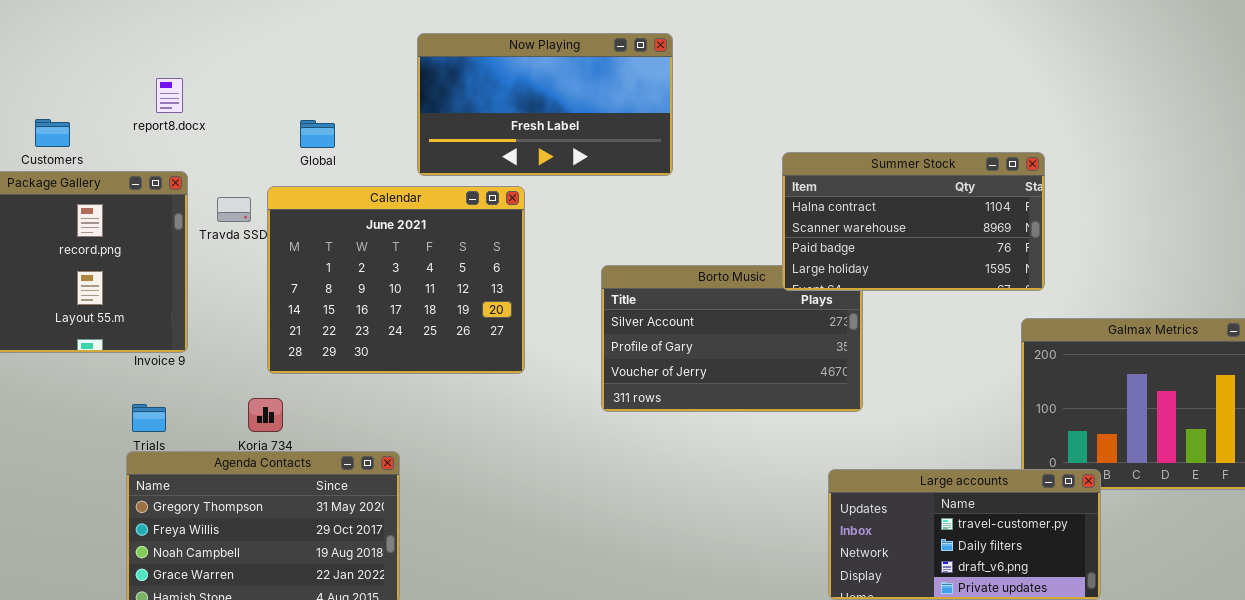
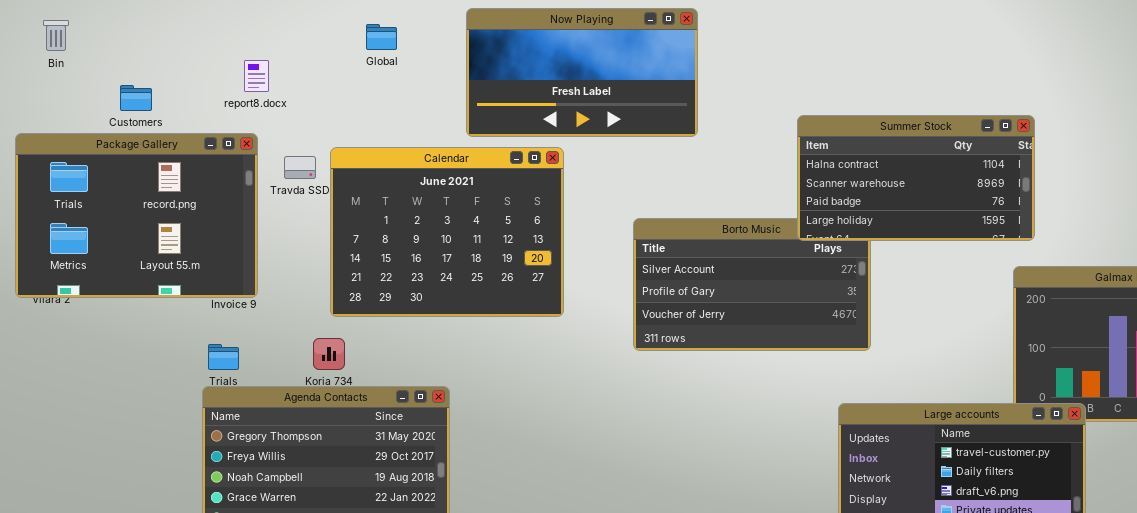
report8.docx: [156,78,183,113] -> [244,60,269,92], moved
Global: [300,120,335,148] -> [366,24,397,50], moved

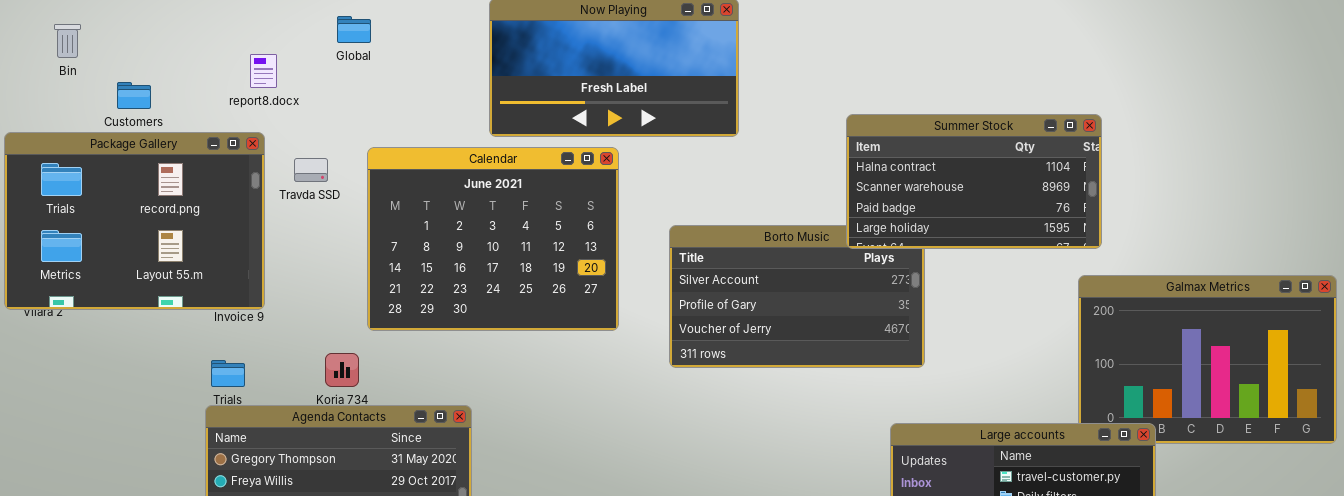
Bin: [43,20,69,51] -> [54,24,81,58], moved
Global: [366,24,397,50] -> [337,16,371,43], moved
Calendar: [330,147,564,317] -> [367,147,619,331], moved

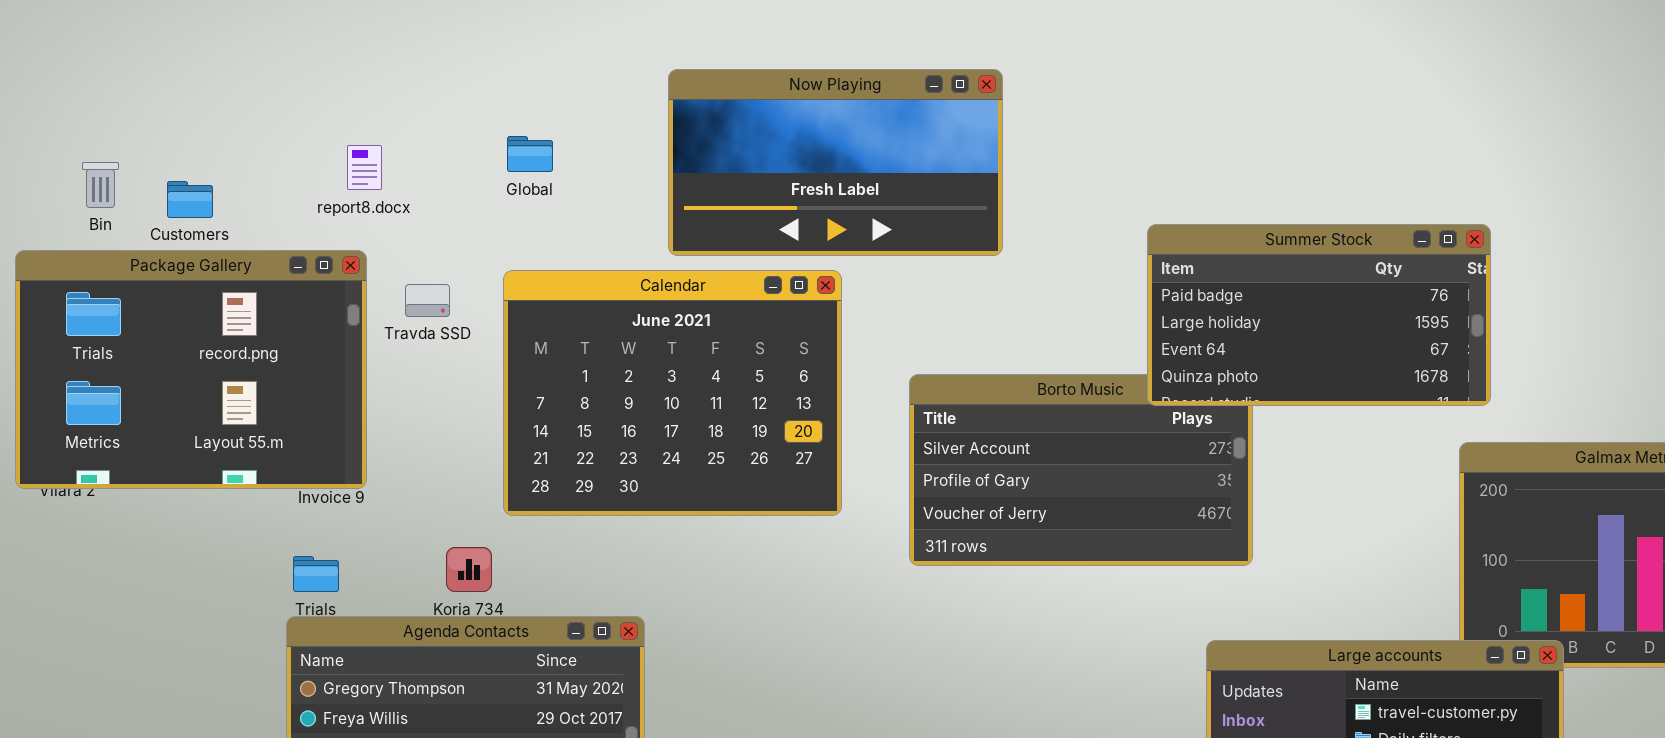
Global: [337,16,371,43] -> [507,136,553,172], moved
Bin: [54,24,81,58] -> [82,162,119,208], moved
Summer Stock: [846,114,1102,249] -> [1147,224,1491,406], scrolled down 2 rows

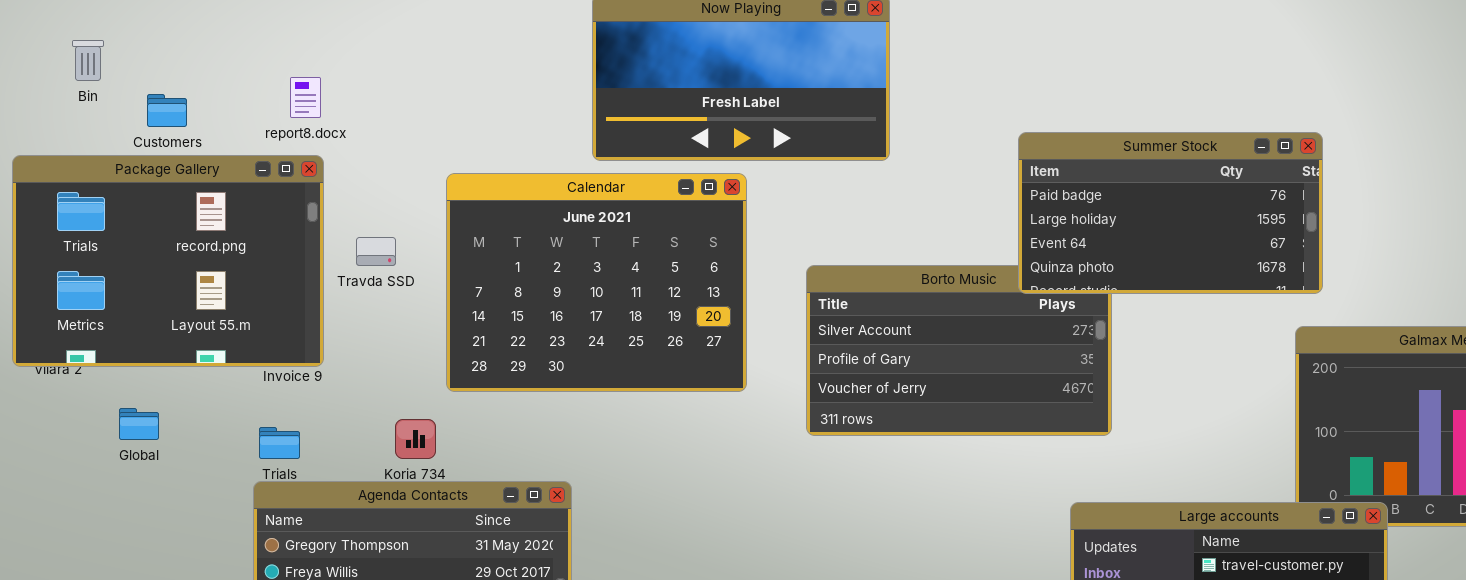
Global: [507,136,553,172] -> [119,408,159,440], moved
report8.docx: [347,145,382,190] -> [290,77,321,118], moved
Bin: [82,162,119,208] -> [72,40,104,81], moved
Travda SSD: [405,284,450,317] -> [356,237,396,266], moved

